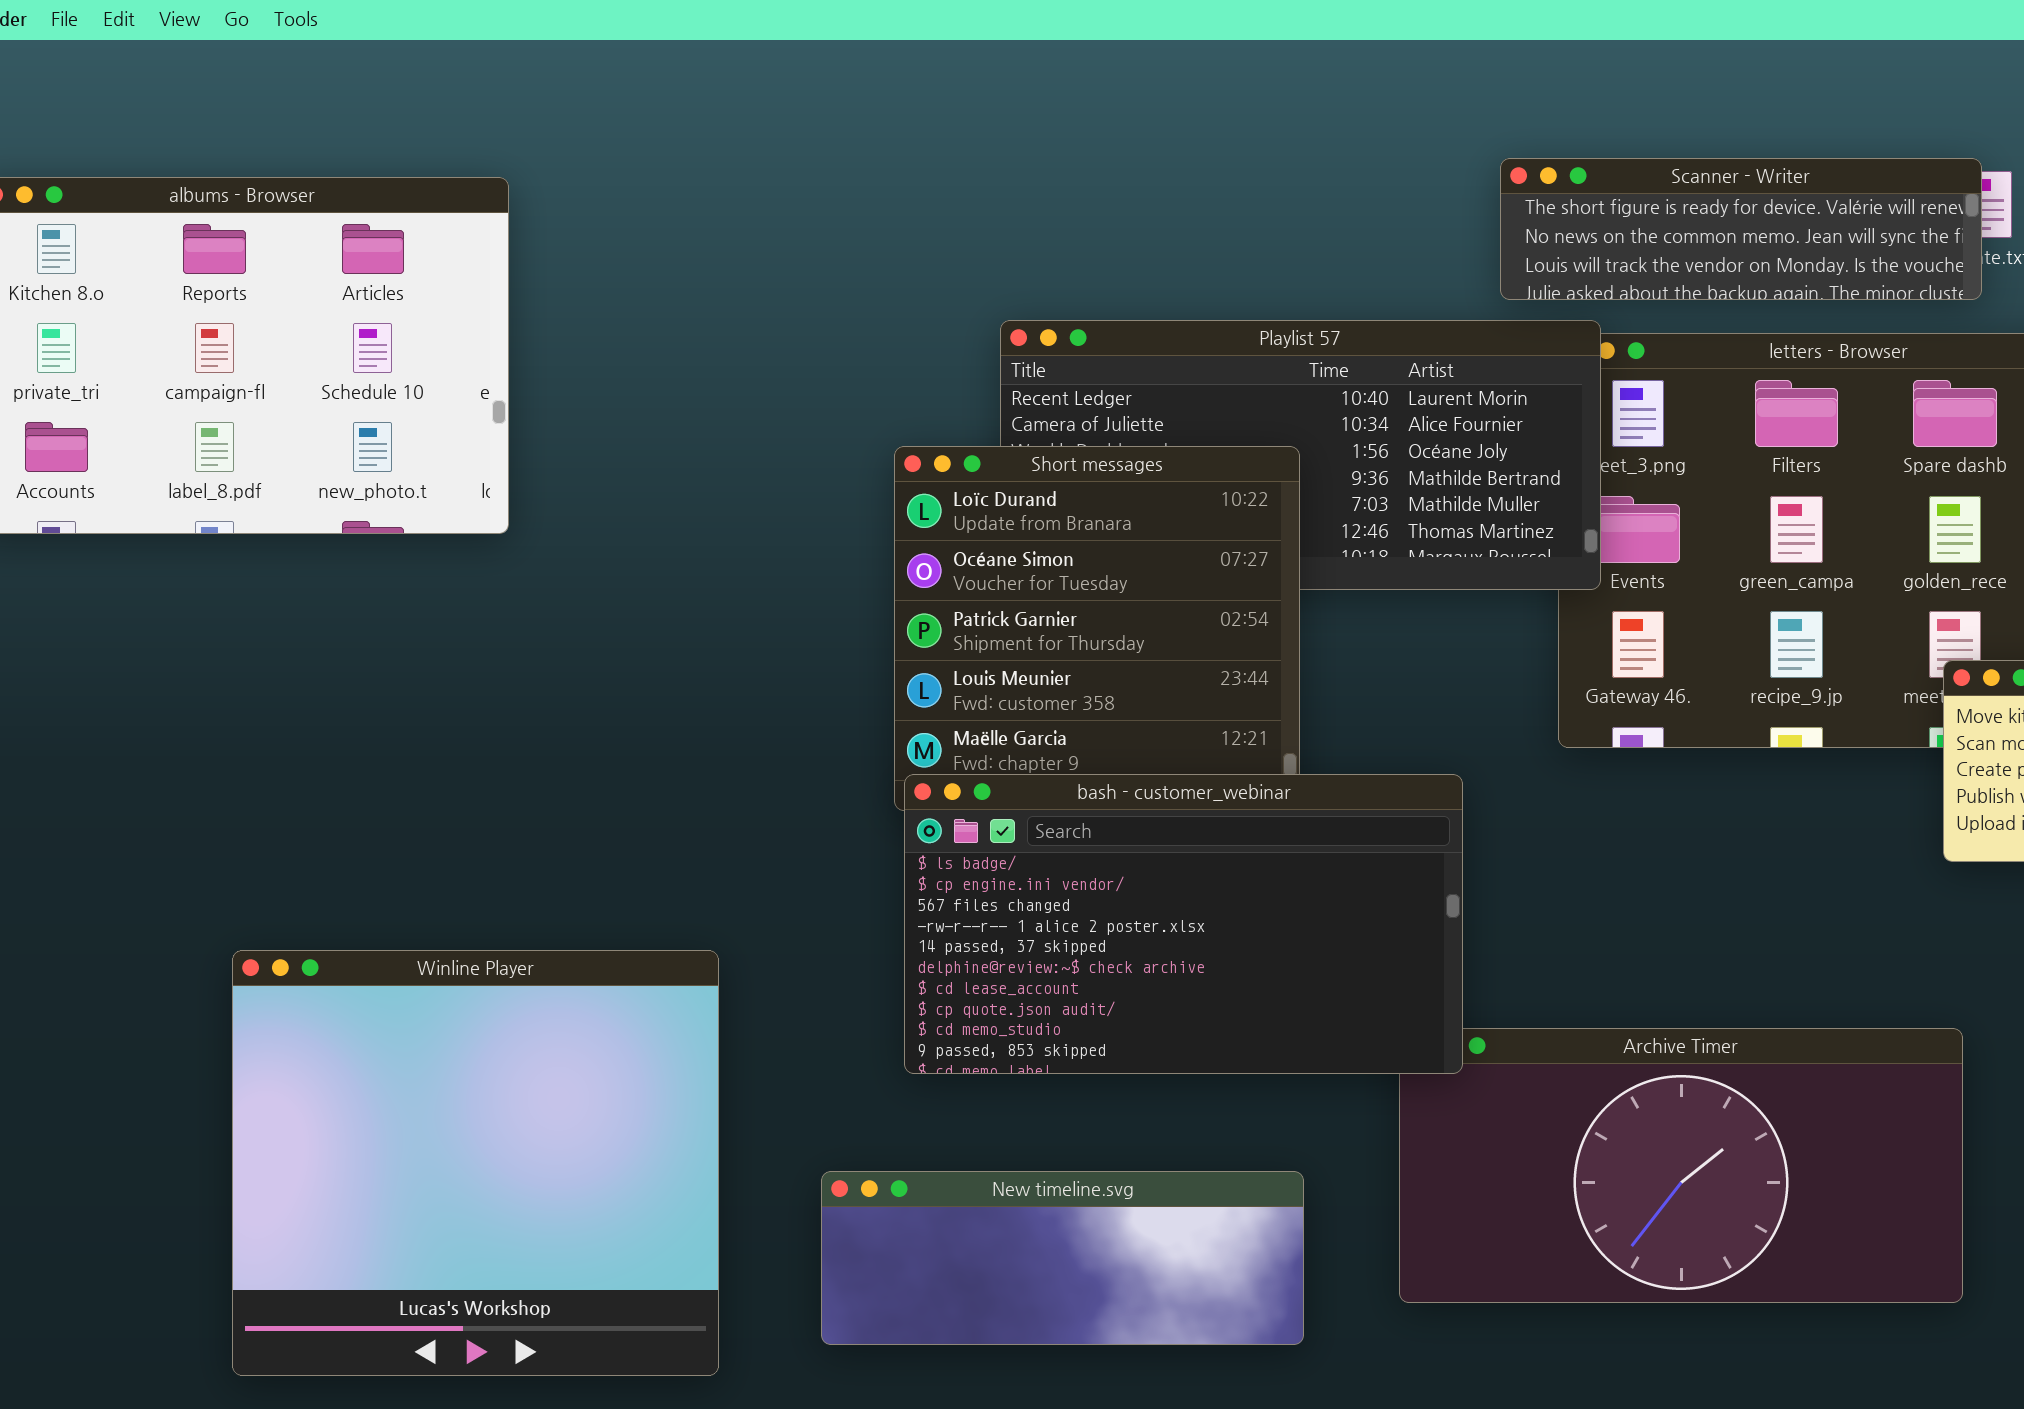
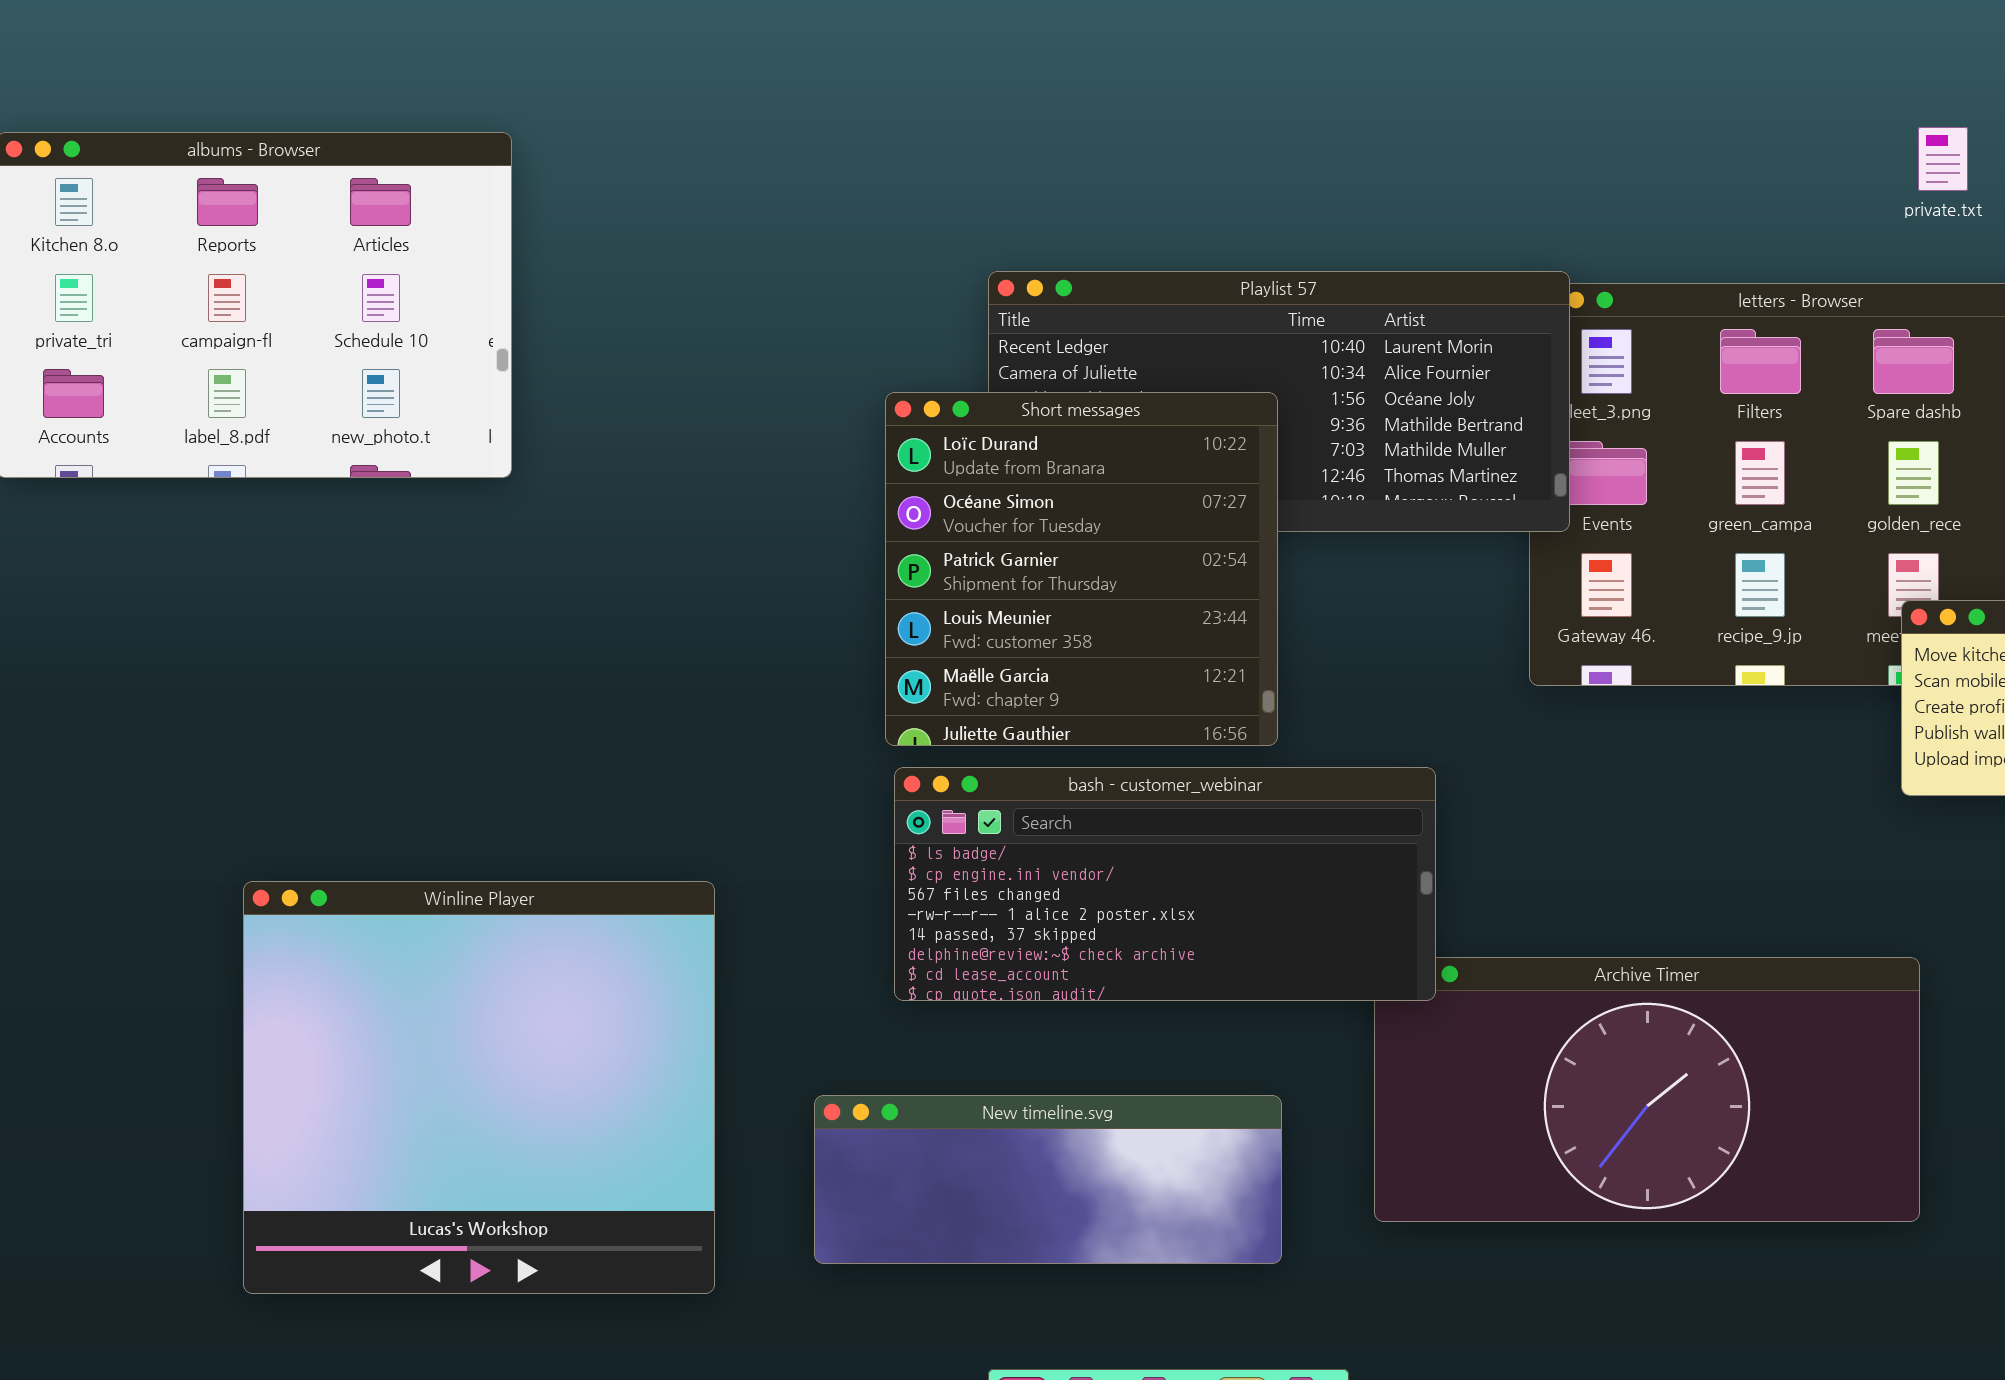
Scanner - Writer: [1500,158,1982,300] -> none, closed
bash - customer_webinar: [904,774,1463,1074] -> [894,767,1436,1001], resized

